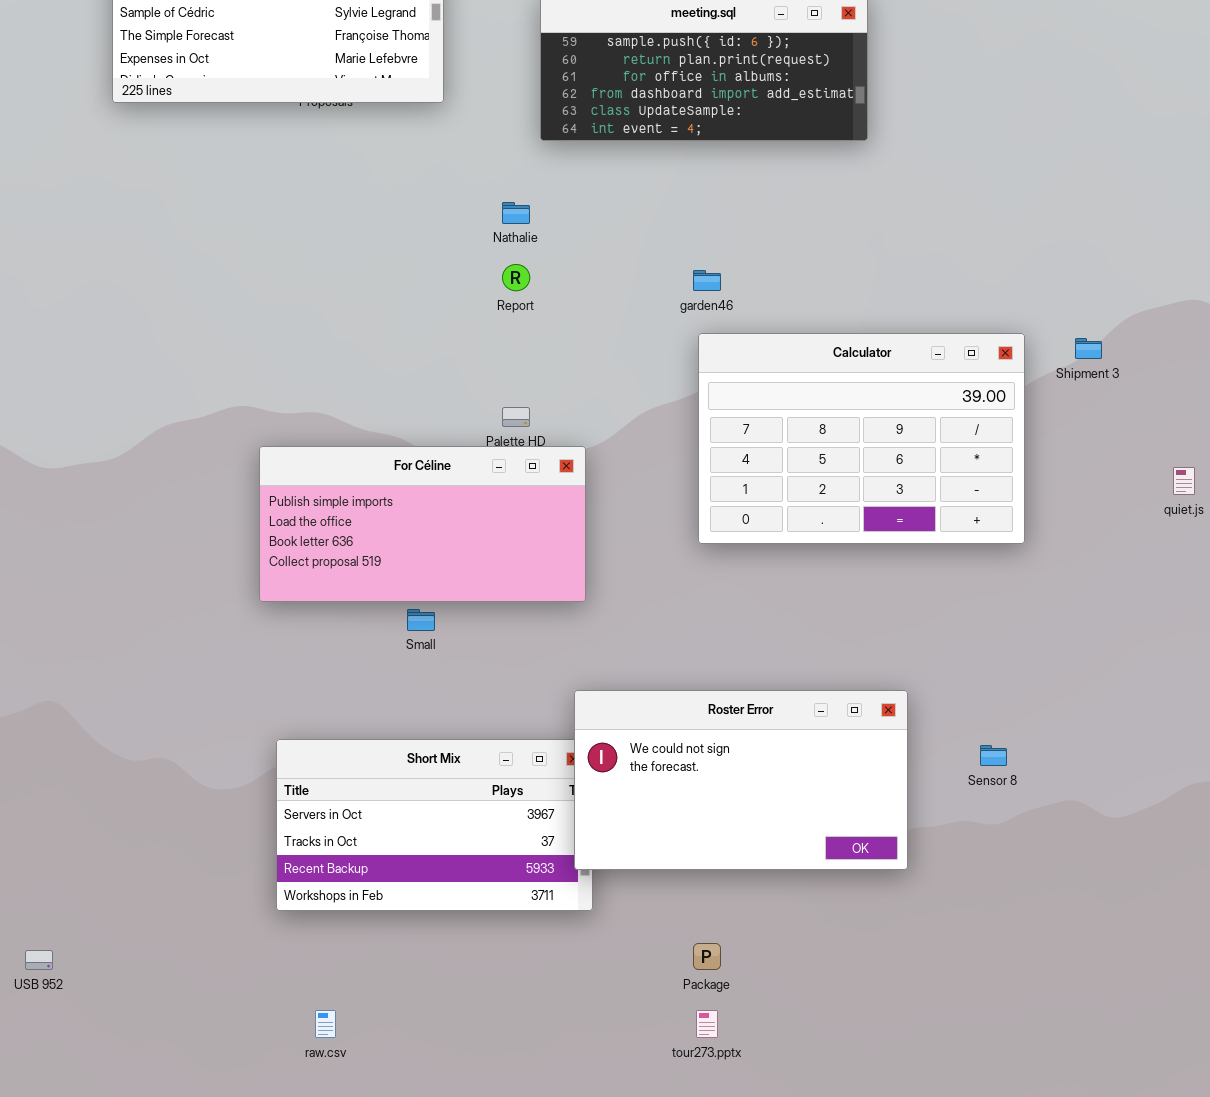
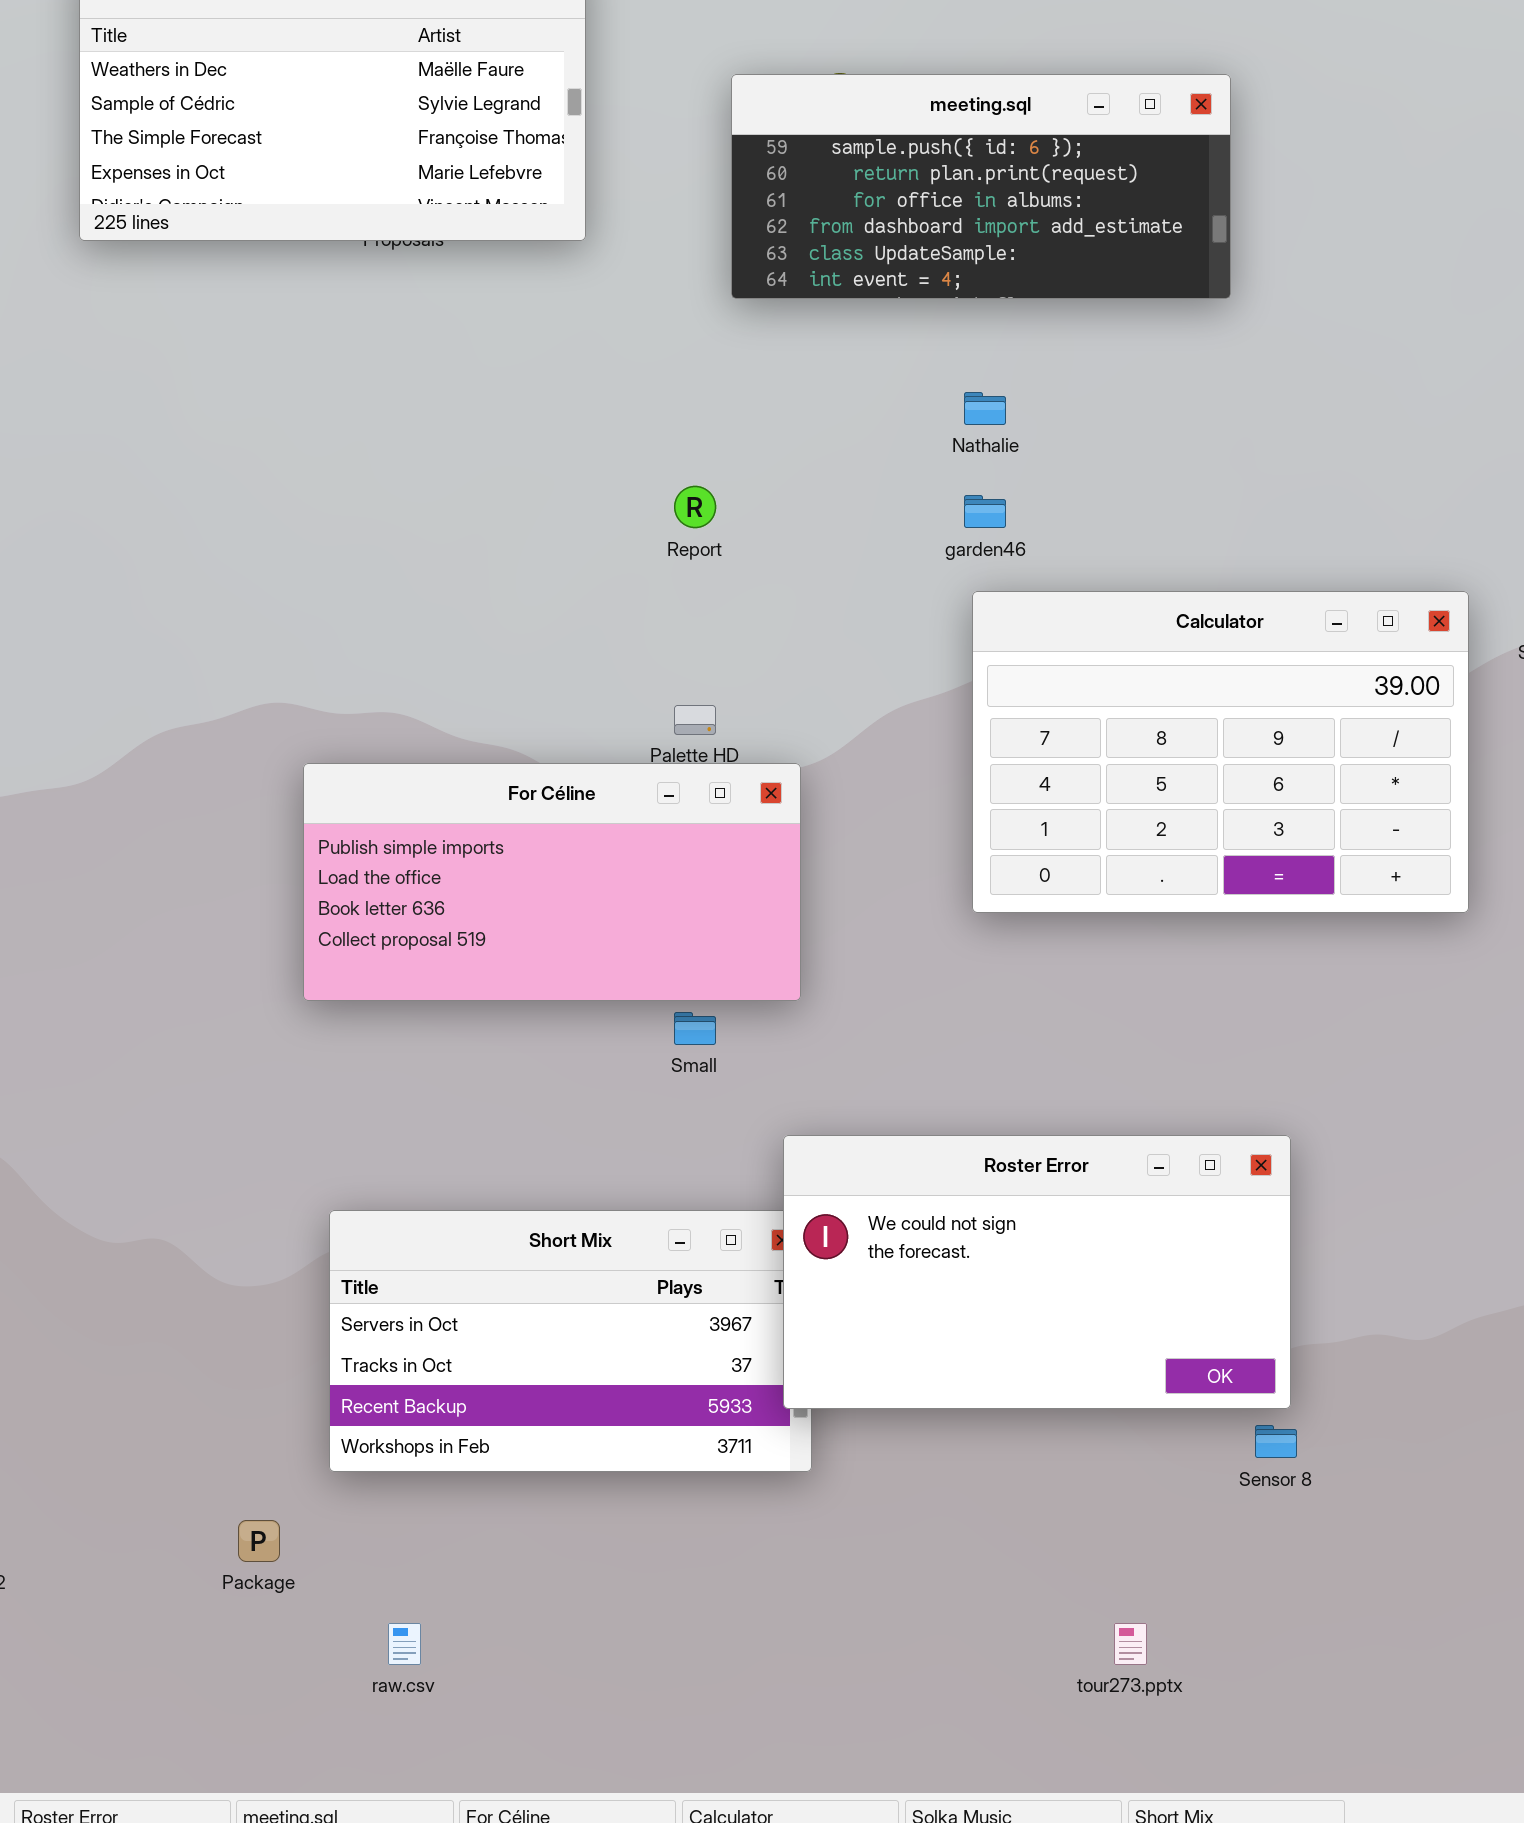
Nathalie: [502,202,530,224] -> [964,392,1006,425], moved
Small: [407,609,435,631] -> [674,1012,716,1045], moved
Sensor 8: [980,745,1007,766] -> [1255,1425,1297,1458], moved
Package: [693,943,721,970] -> [238,1520,280,1562], moved
tour273.pptx: [696,1010,718,1038] -> [1114,1623,1147,1665], moved

